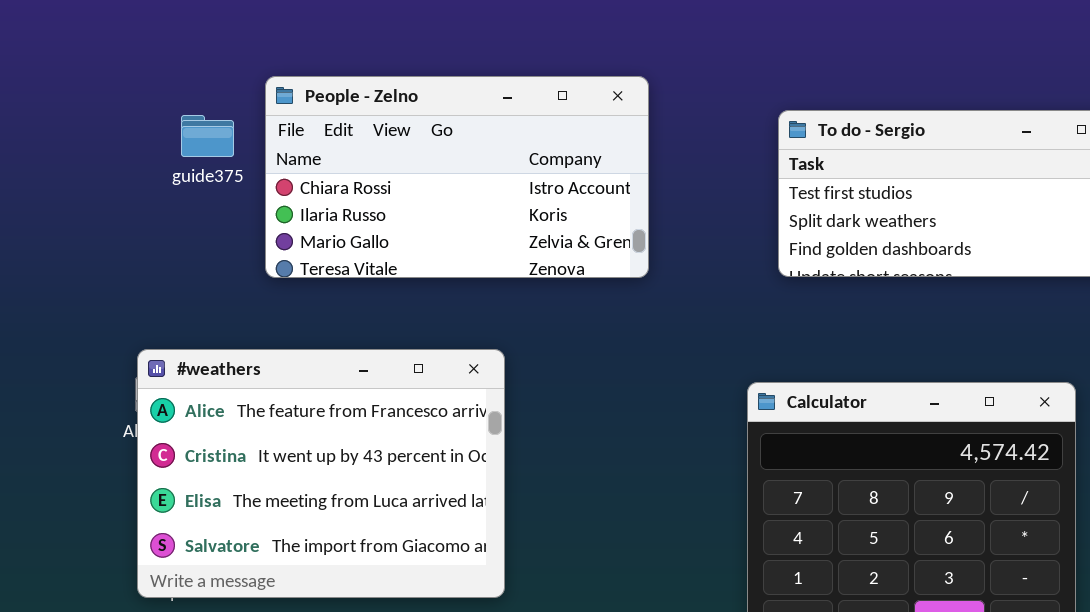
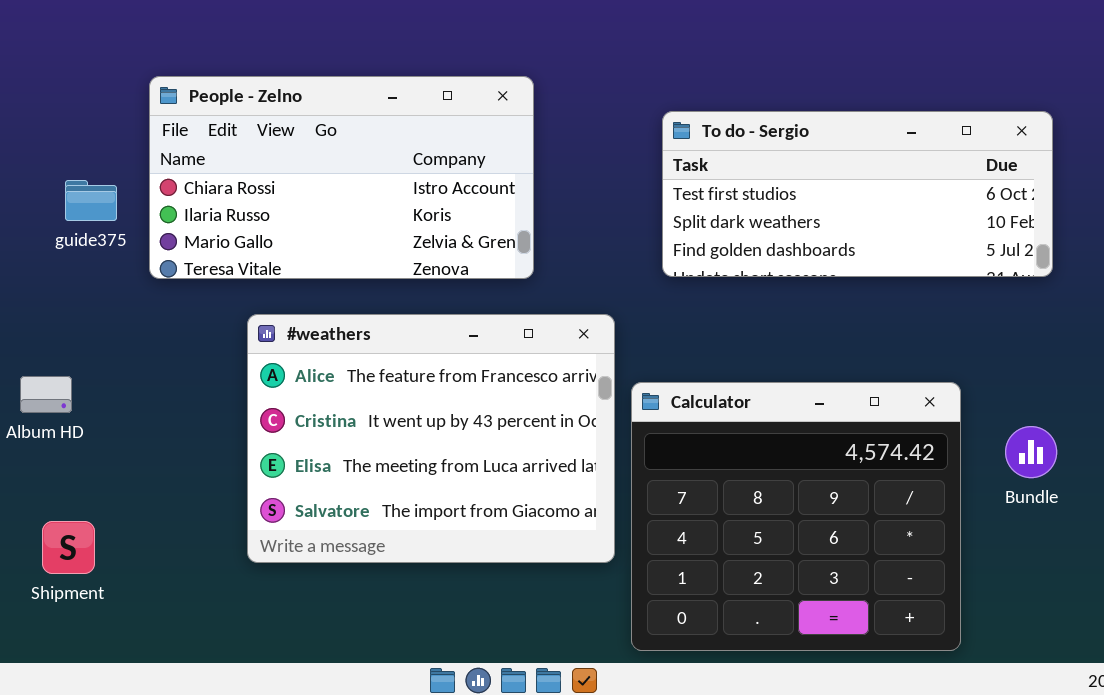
guide375: [181,115,234,157] -> [65,180,117,221], moved
#weathers: [137,349,505,598] -> [247,314,615,563], moved

